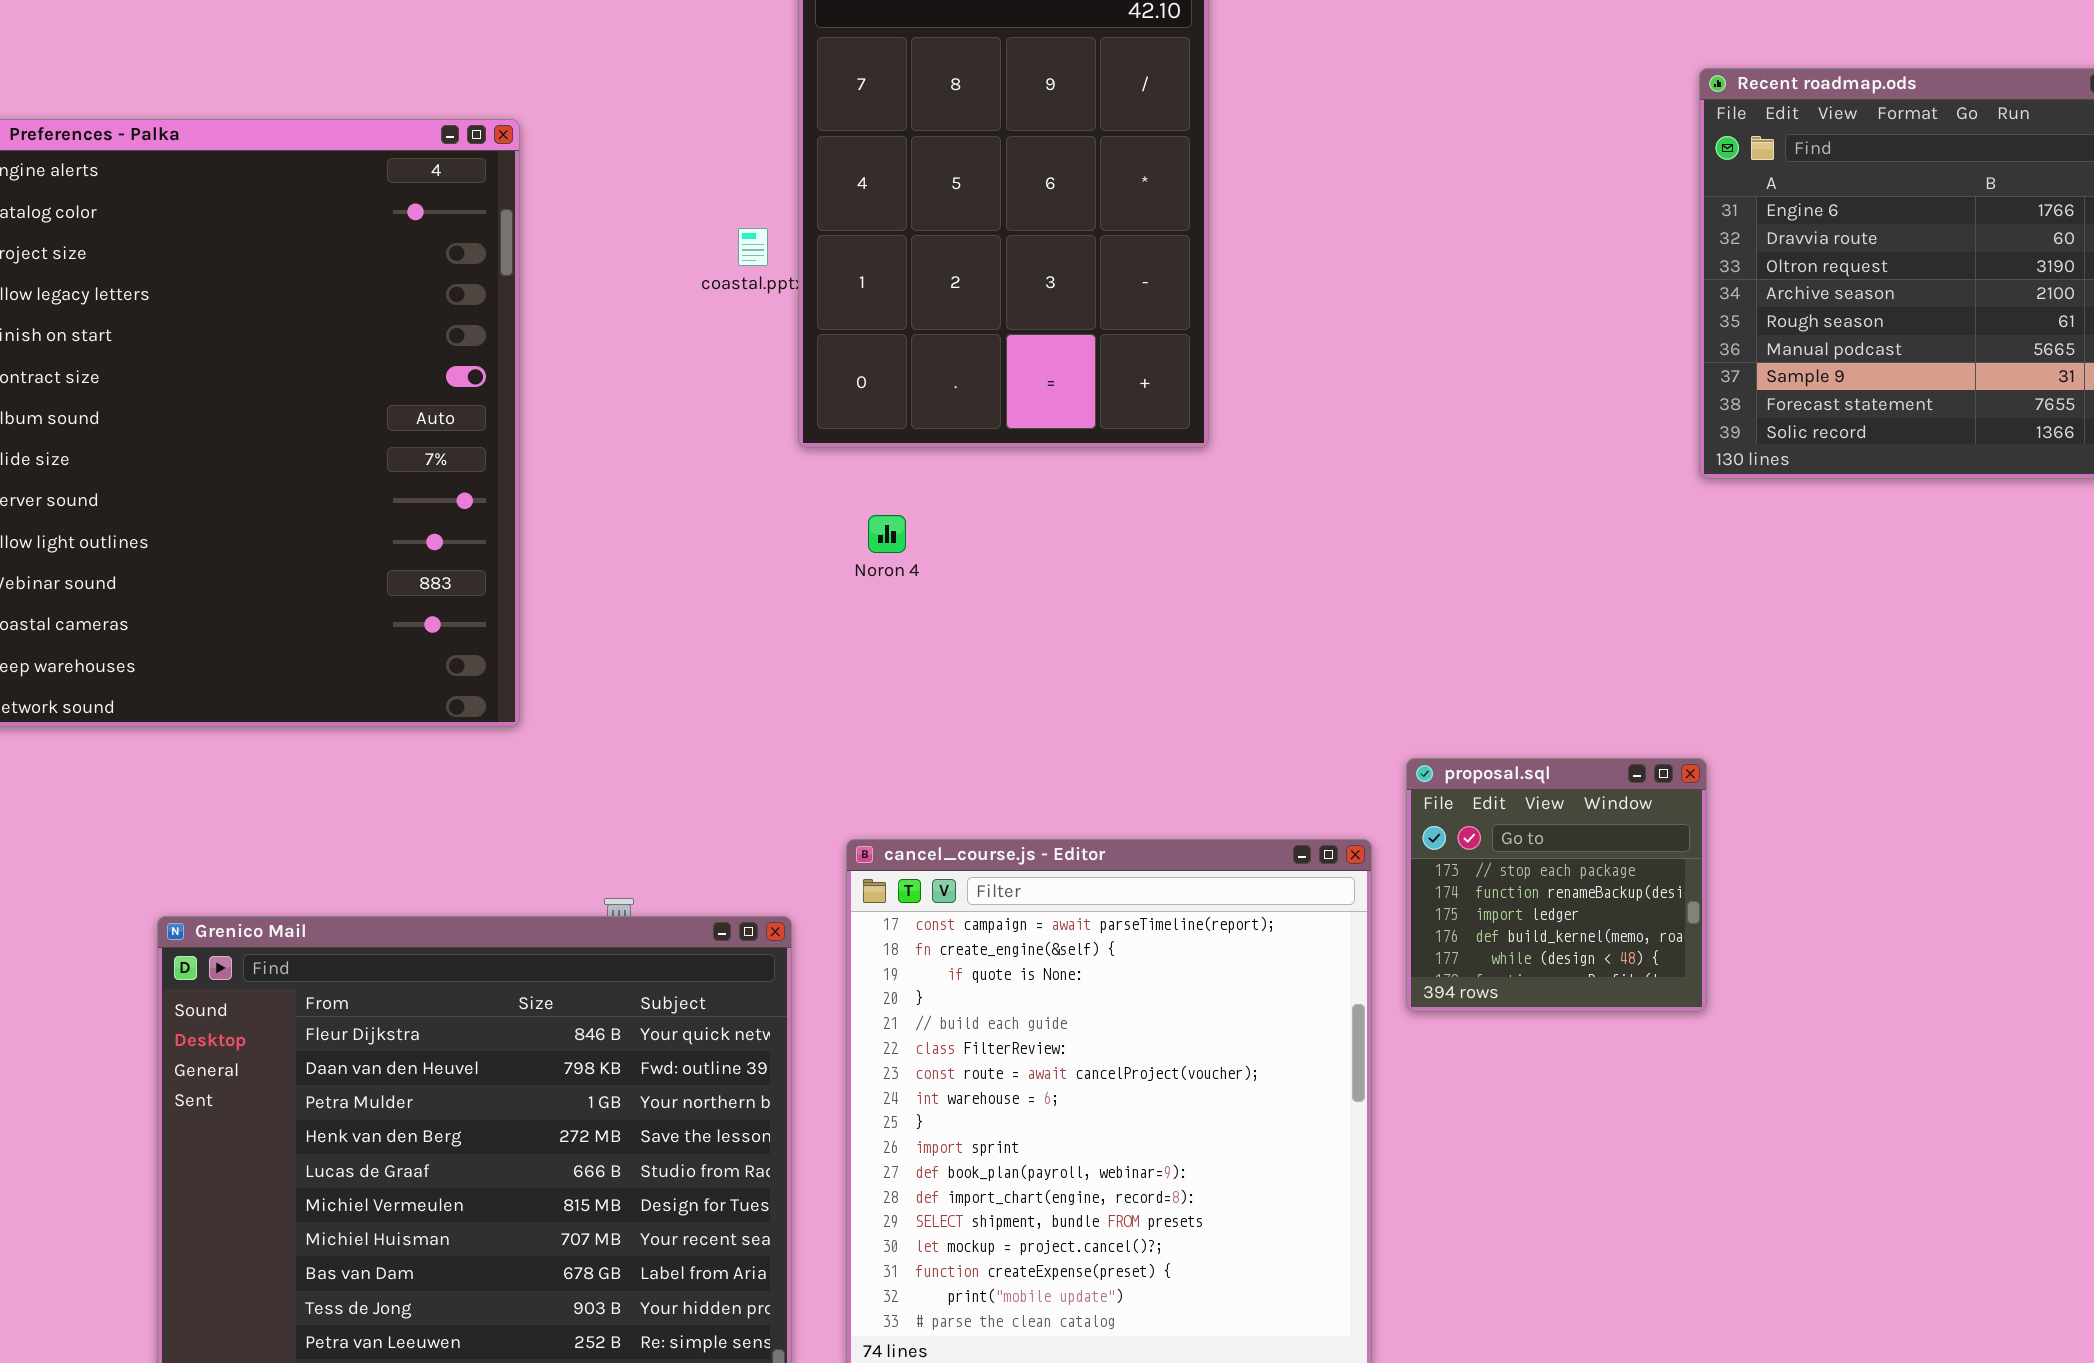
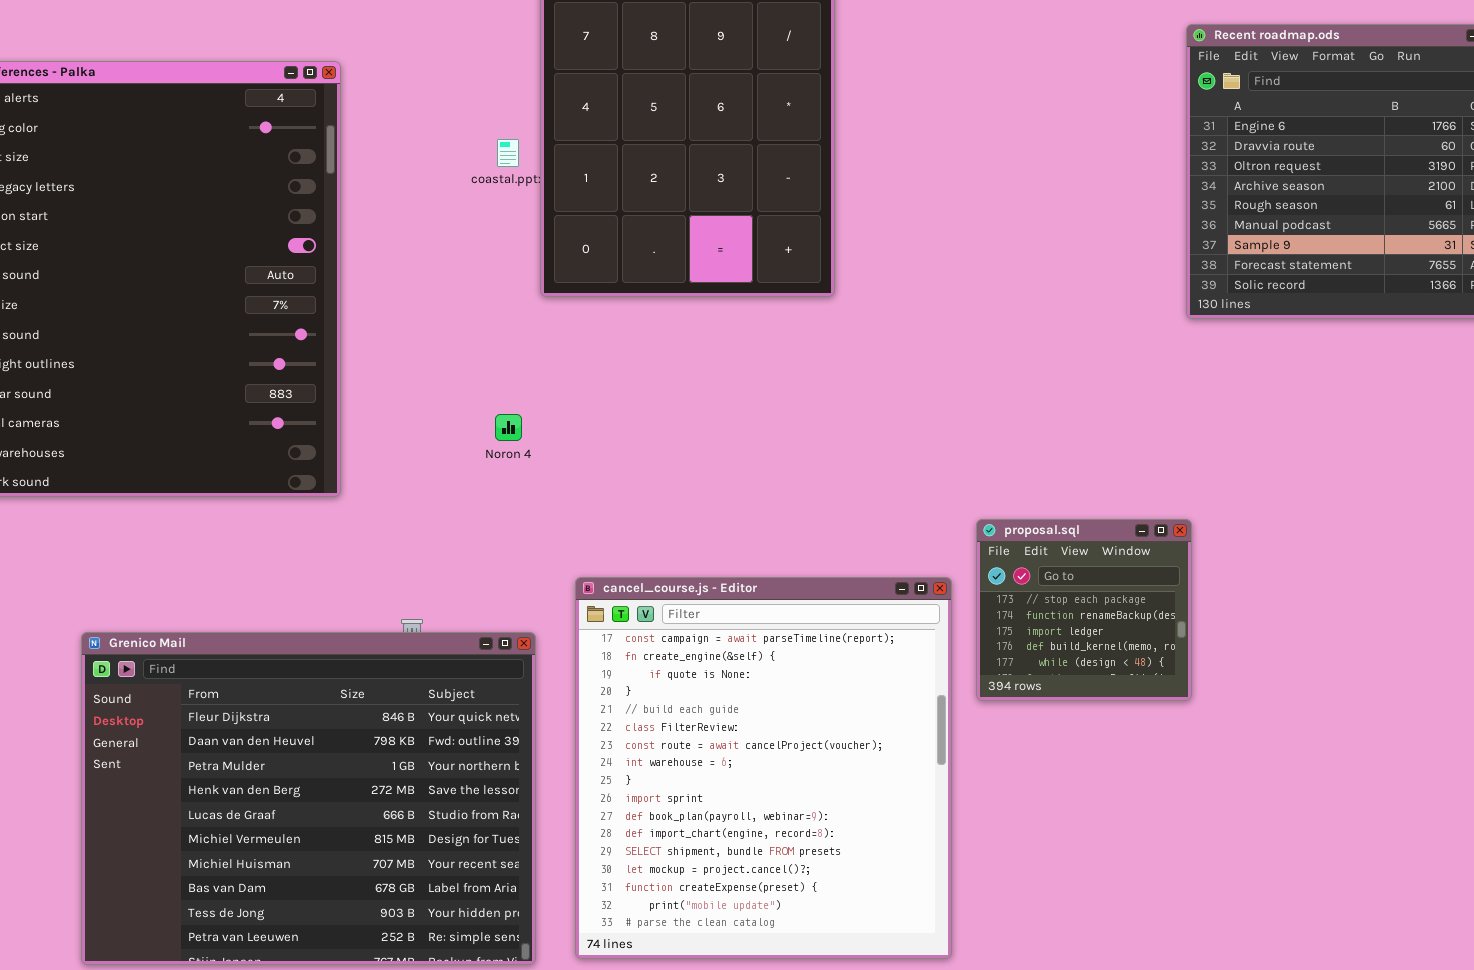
Noron 4: [868,515,906,553] -> [495,414,522,441], moved

